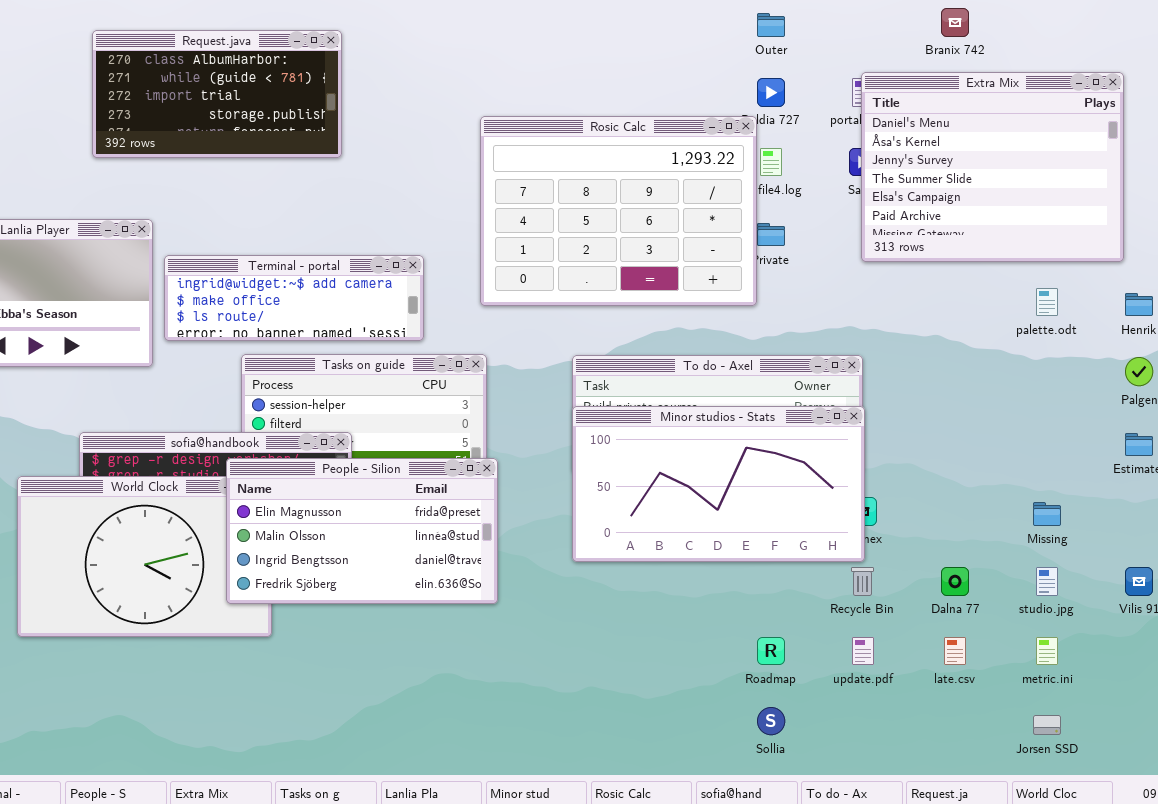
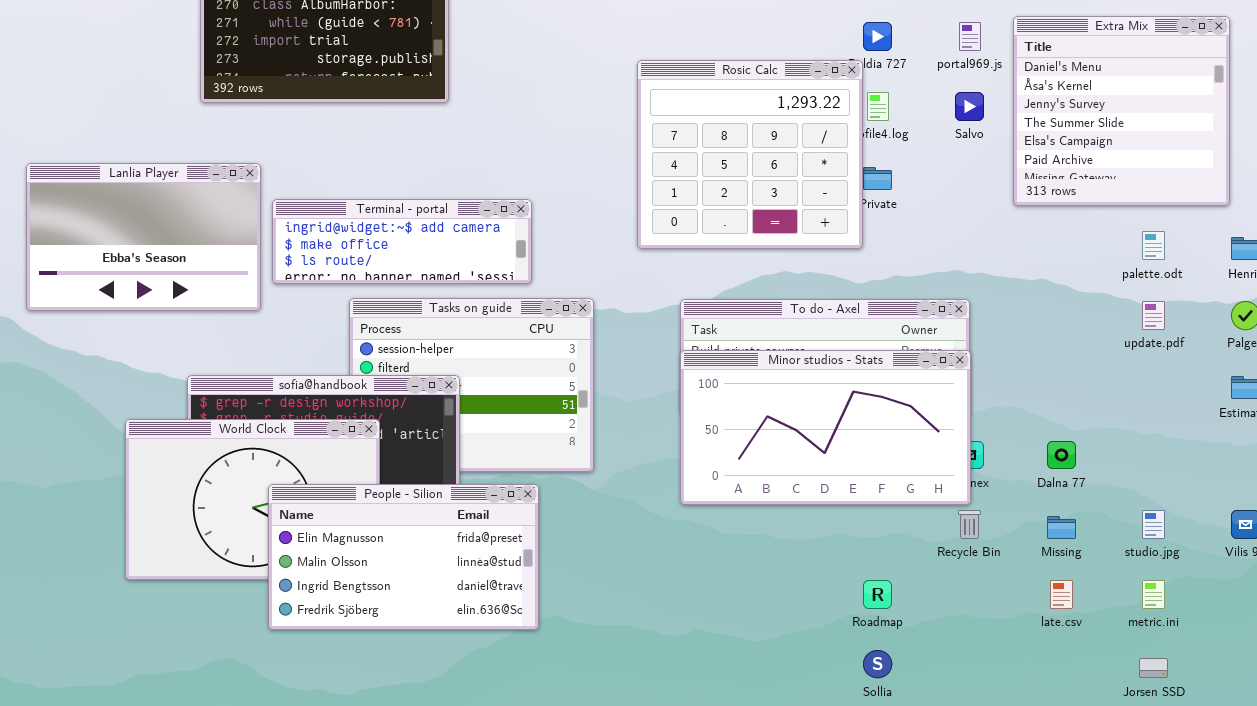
Extra Mix: [861,72,1124,262] -> [1013,16,1230,206], resized
Rosic Calc: [480,116,757,306] -> [637,60,863,249], resized
People - Silion: [226,458,498,604] -> [268,484,539,630], moved
Missing: [1033,502,1061,526] -> [1047,516,1076,539], moved
Dalna 77: [941,567,969,596] -> [1047,441,1076,469], moved
update.pdf: [852,637,874,665] -> [1142,301,1165,330], moved

